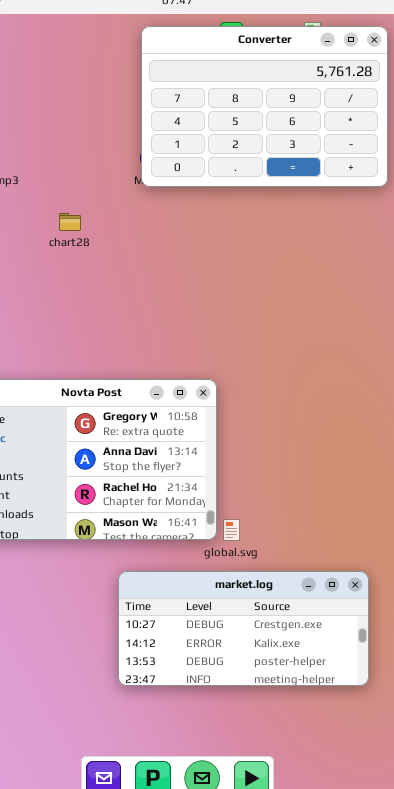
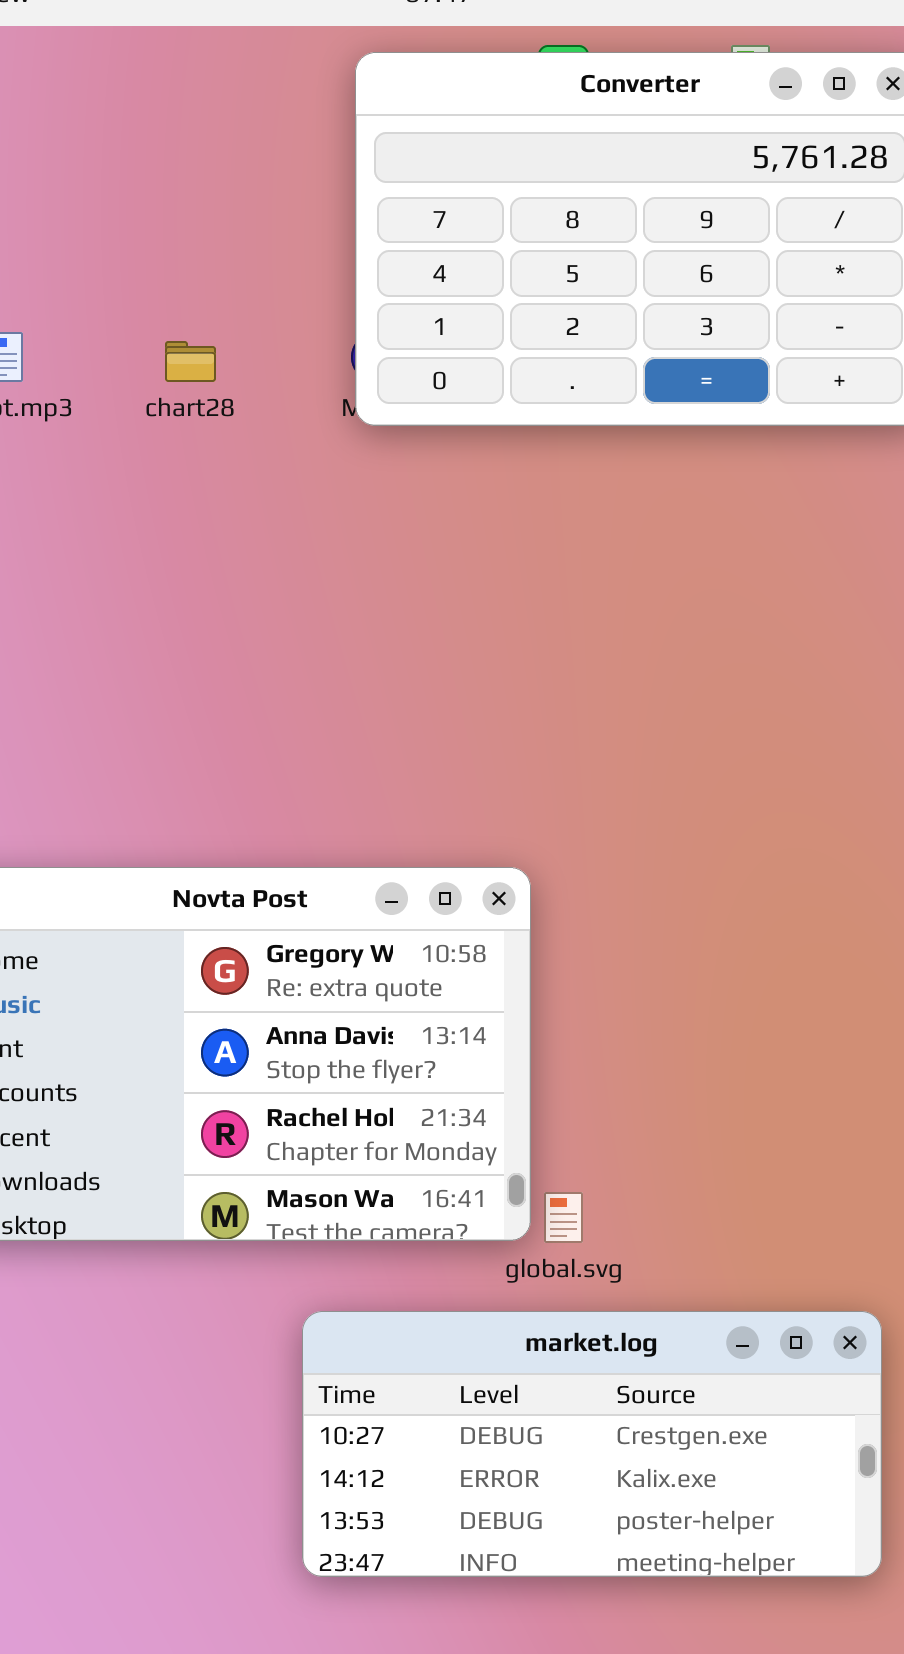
chart28: [59,213,81,231] -> [165,341,216,382], moved

